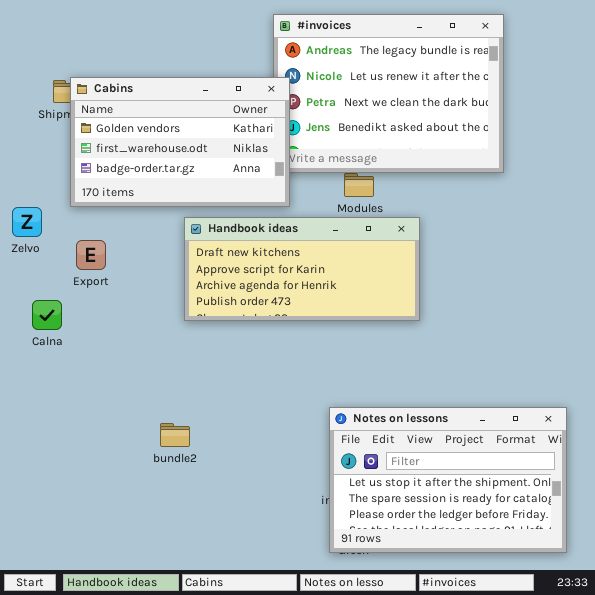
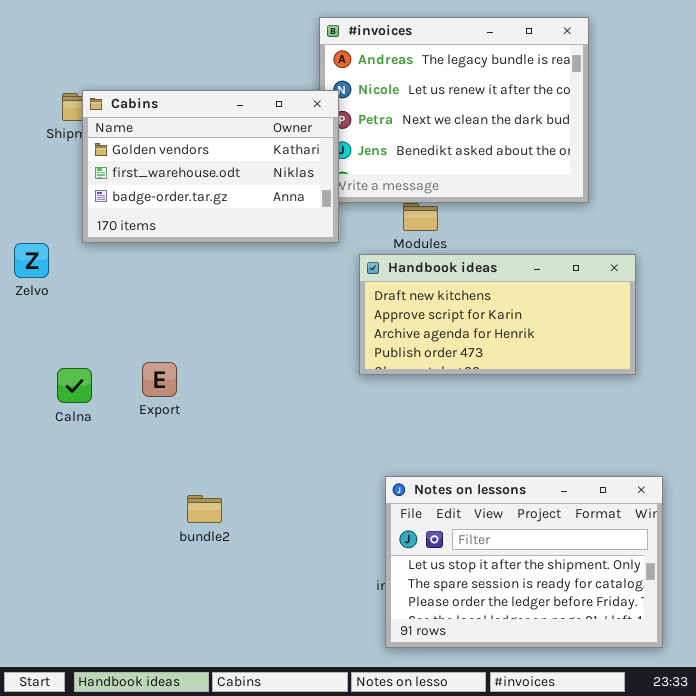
Handbook ideas: [184,217,420,321] -> [359,254,636,375], moved
Export: [76,240,106,270] -> [142,362,177,397], moved
Calna: [32,300,62,330] -> [57,368,92,403], moved

